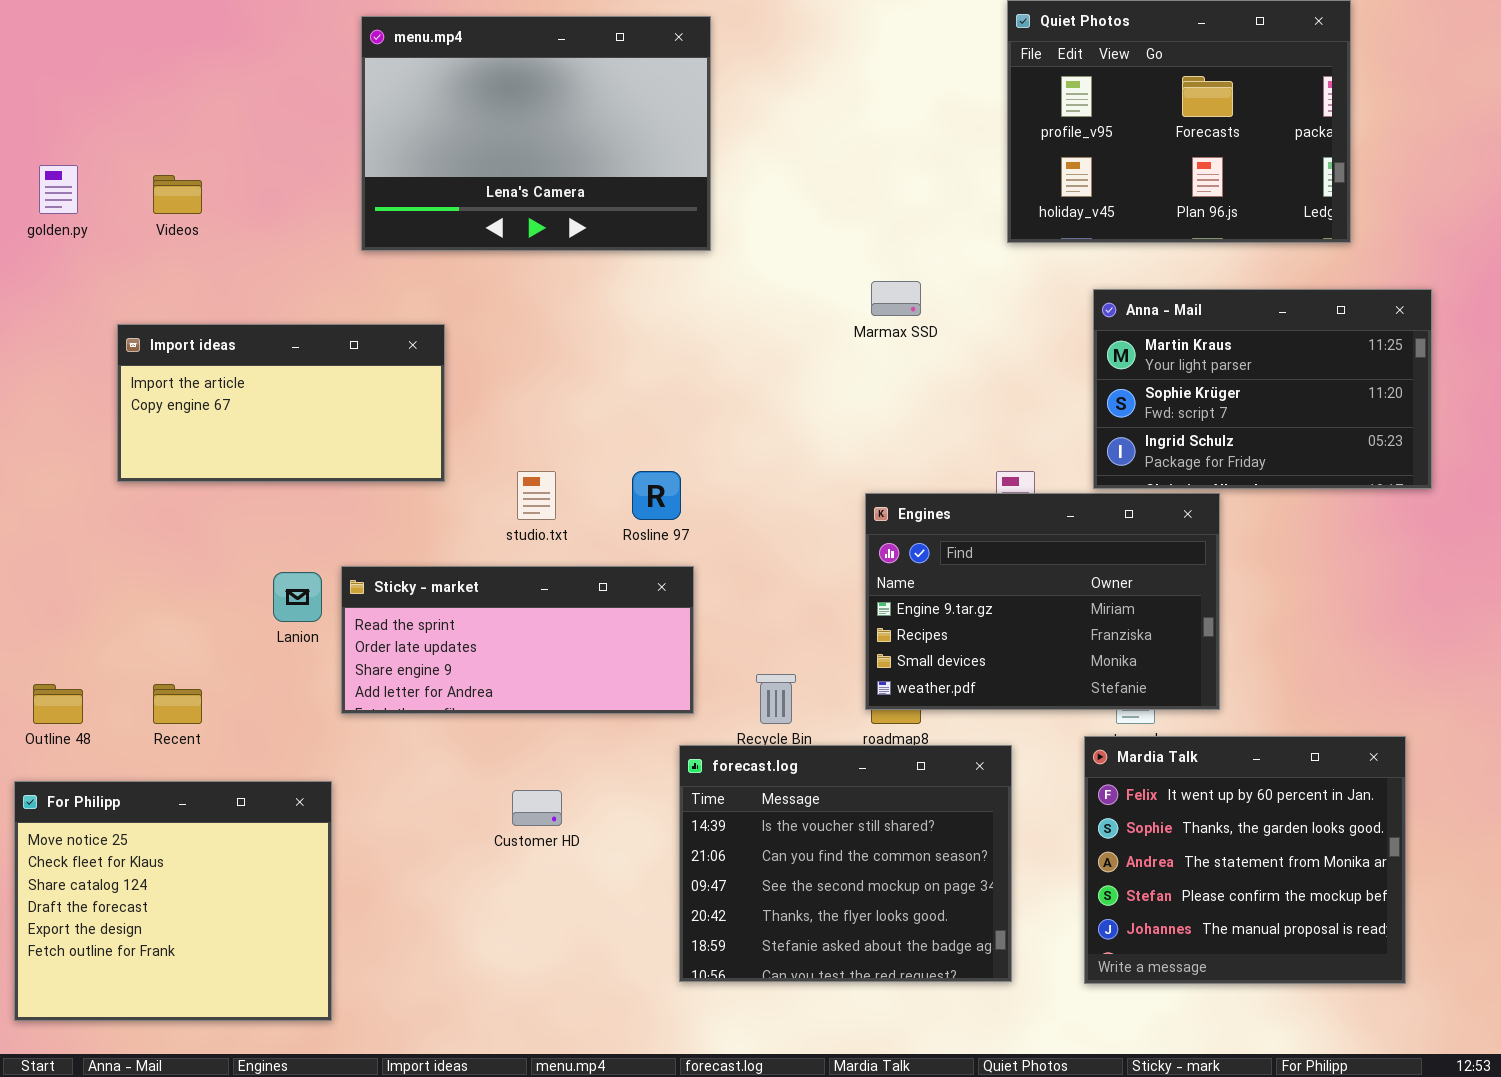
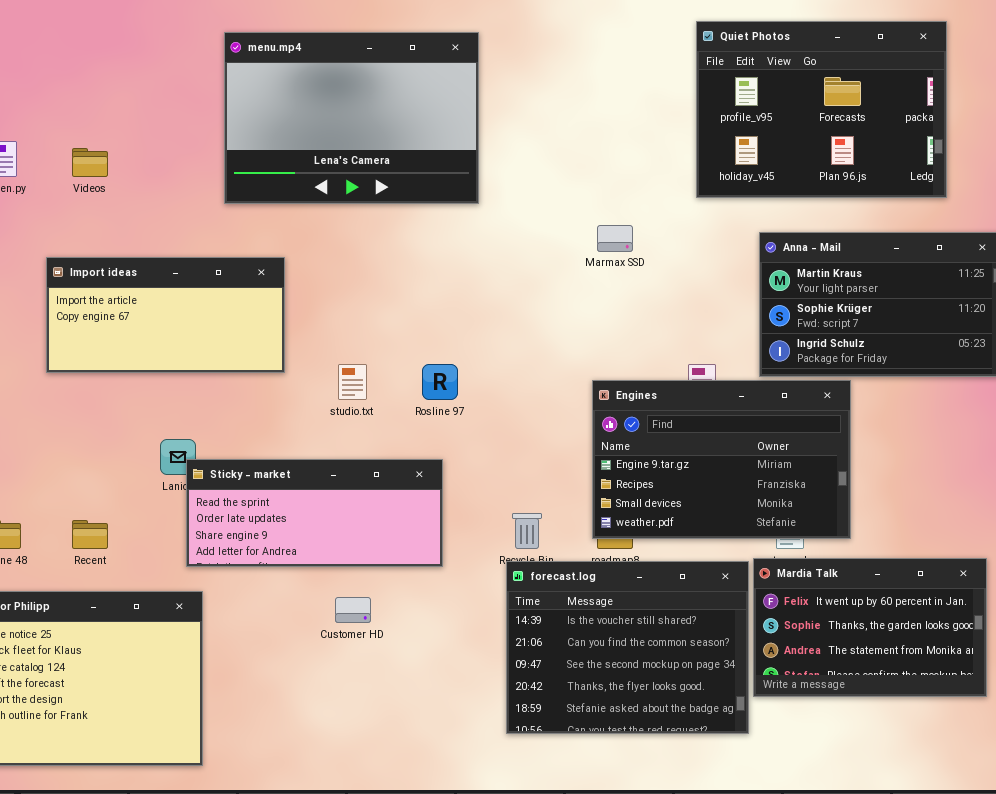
Sticky - market: [341,566,694,714] -> [186,459,443,567], moved
Mardia Talk: [1084,736,1406,984] -> [753,558,987,697], resized
forecast.log: [679,745,1012,982] -> [506,561,749,734], moved

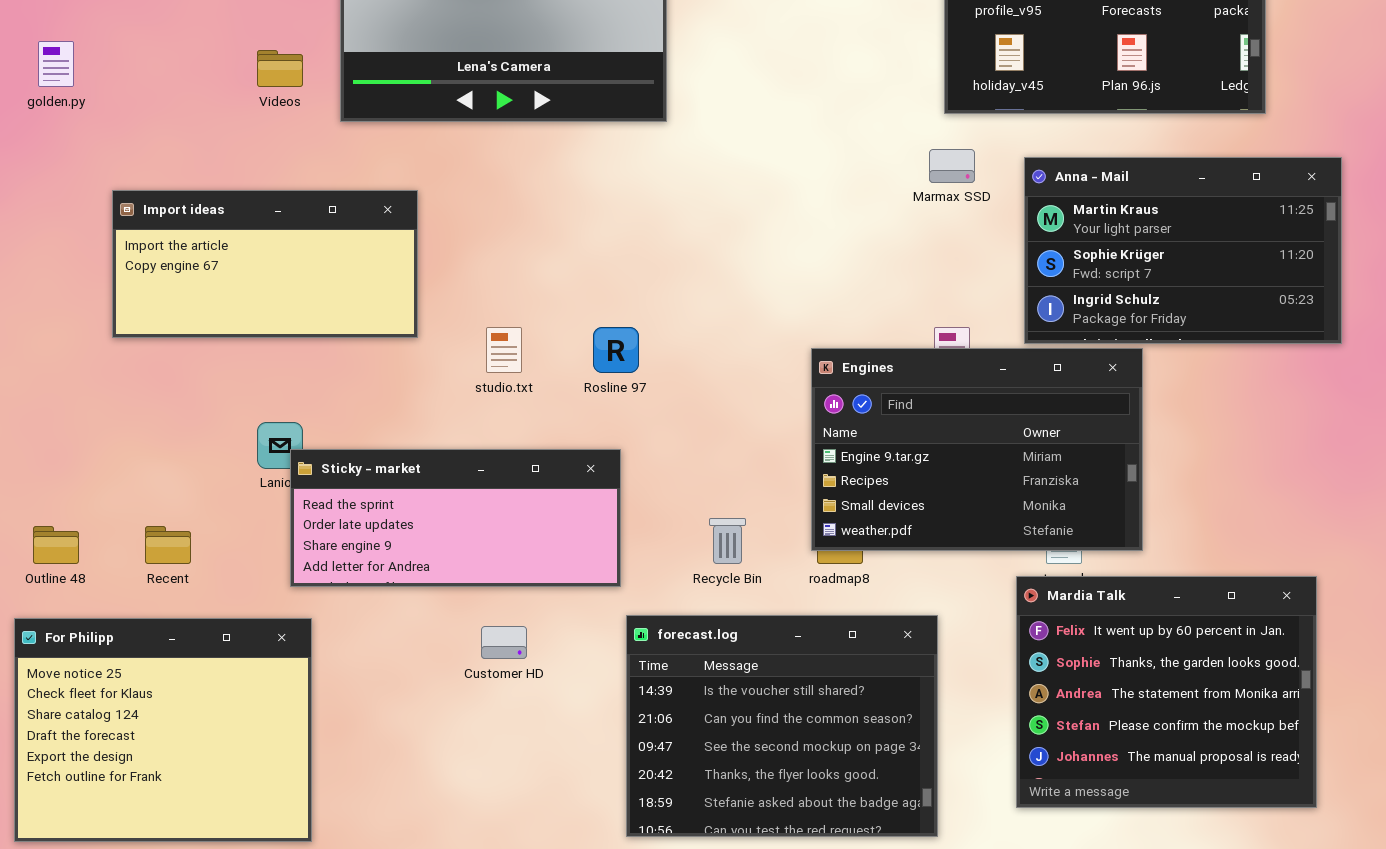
Videos: [72,148,108,177] -> [257,50,303,87], moved
Marmax SSD: [597,225,633,252] -> [929,149,975,183], moved
Mardia Talk: [753,558,987,697] -> [1016,576,1317,808], resized
forecast.log: [506,561,749,734] -> [626,615,938,837], moved

